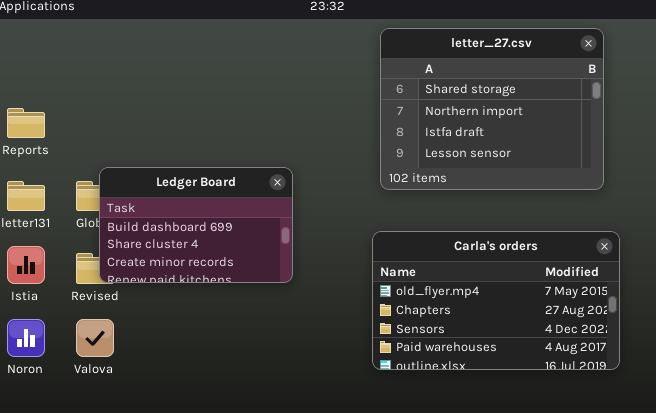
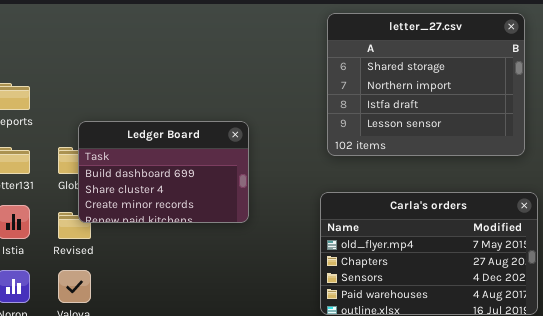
Ledger Board: [99,167,293,283] -> [78,121,249,223], moved

